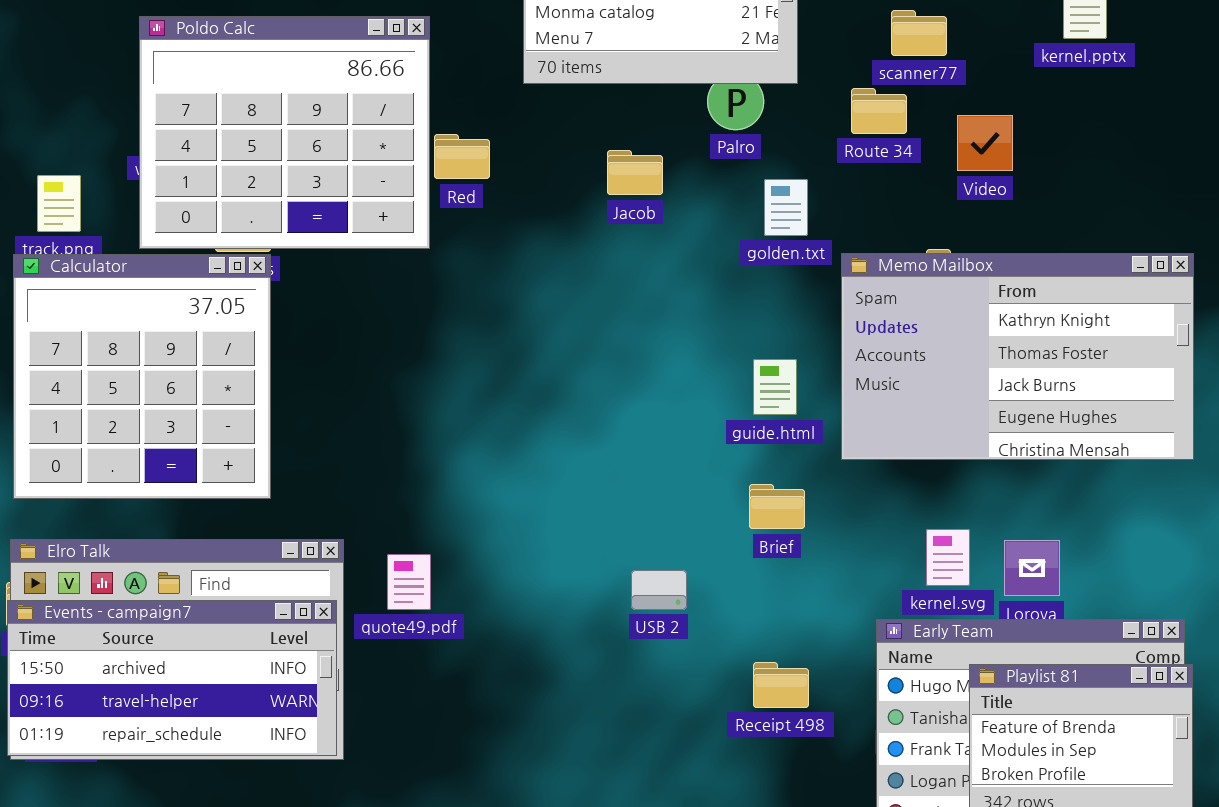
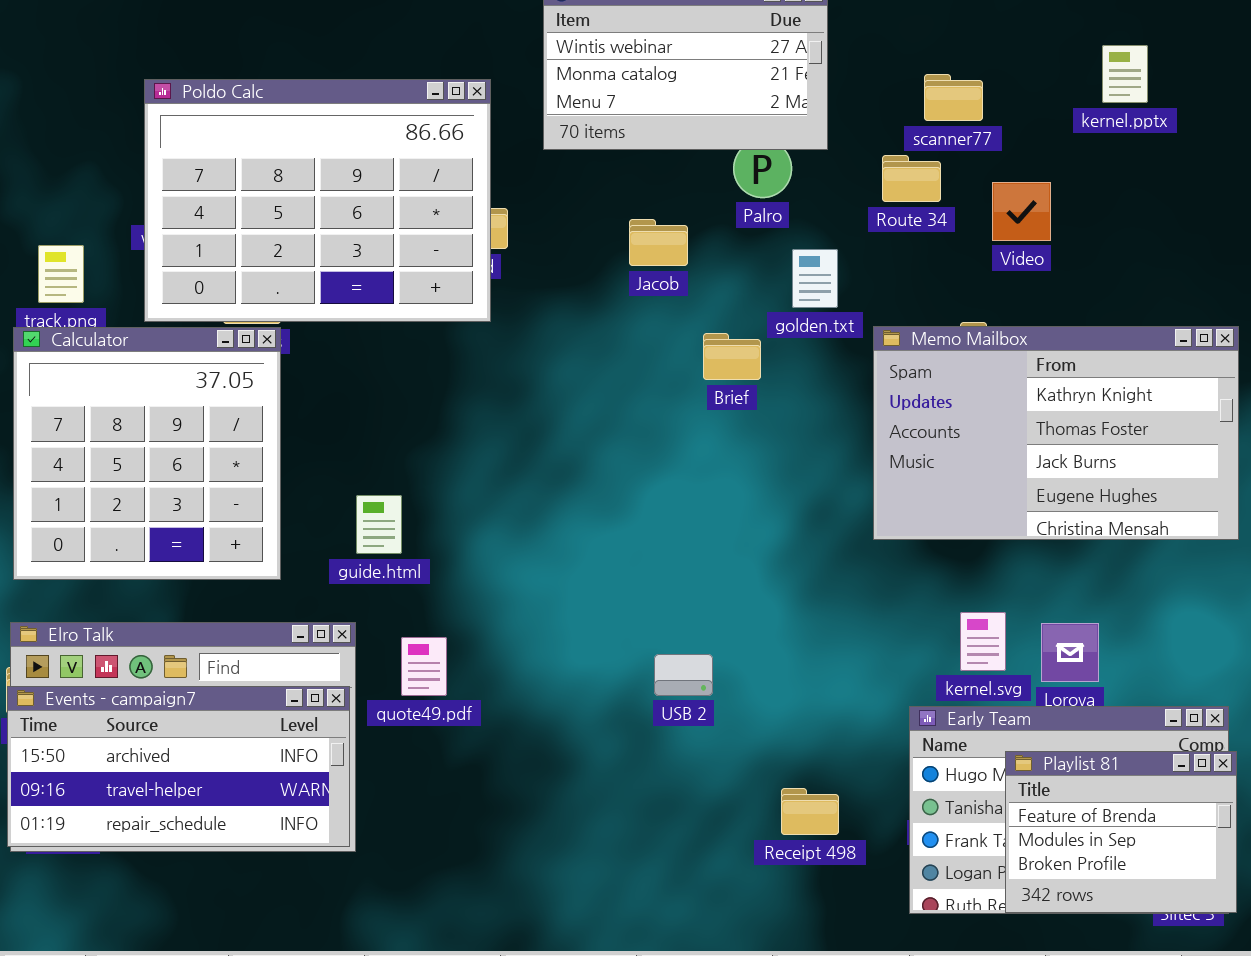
Poldo Calc: [139,16,430,249] -> [144,79,491,322], resized
guide.html: [753,359,797,415] -> [356,495,402,554], moved
Brief: [749,484,805,529] -> [703,333,761,380], moved
Receipt 498: [753,662,809,708] -> [781,788,839,835], moved

